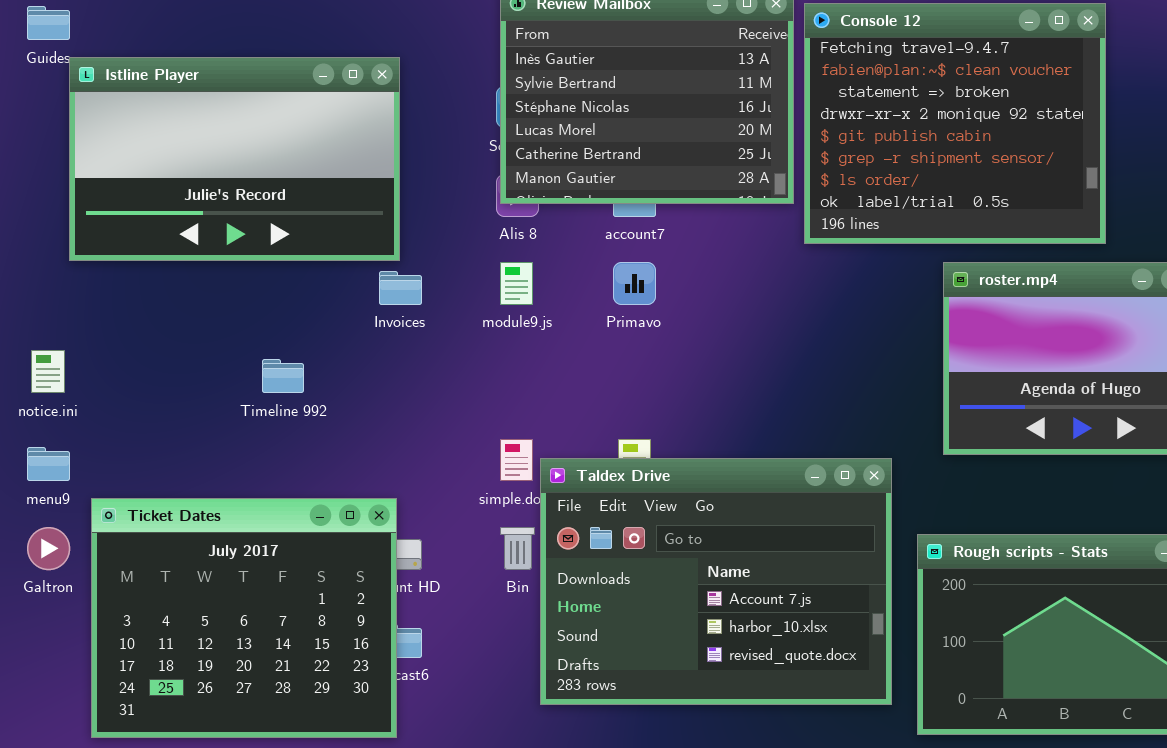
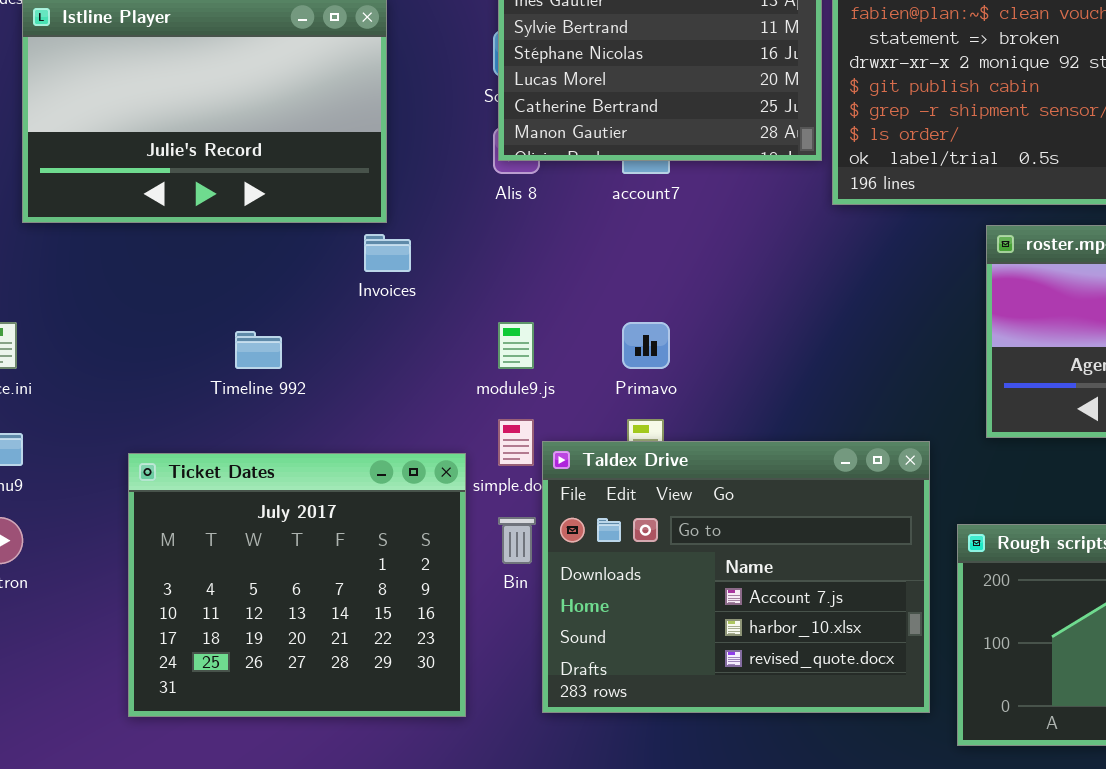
module9.js: [500,262,533,305] -> [498,322,534,369], moved
Primavo: [613,262,656,305] -> [622,322,670,369], moved
Ticket Dates: [91,498,397,738] -> [128,453,466,717], moved

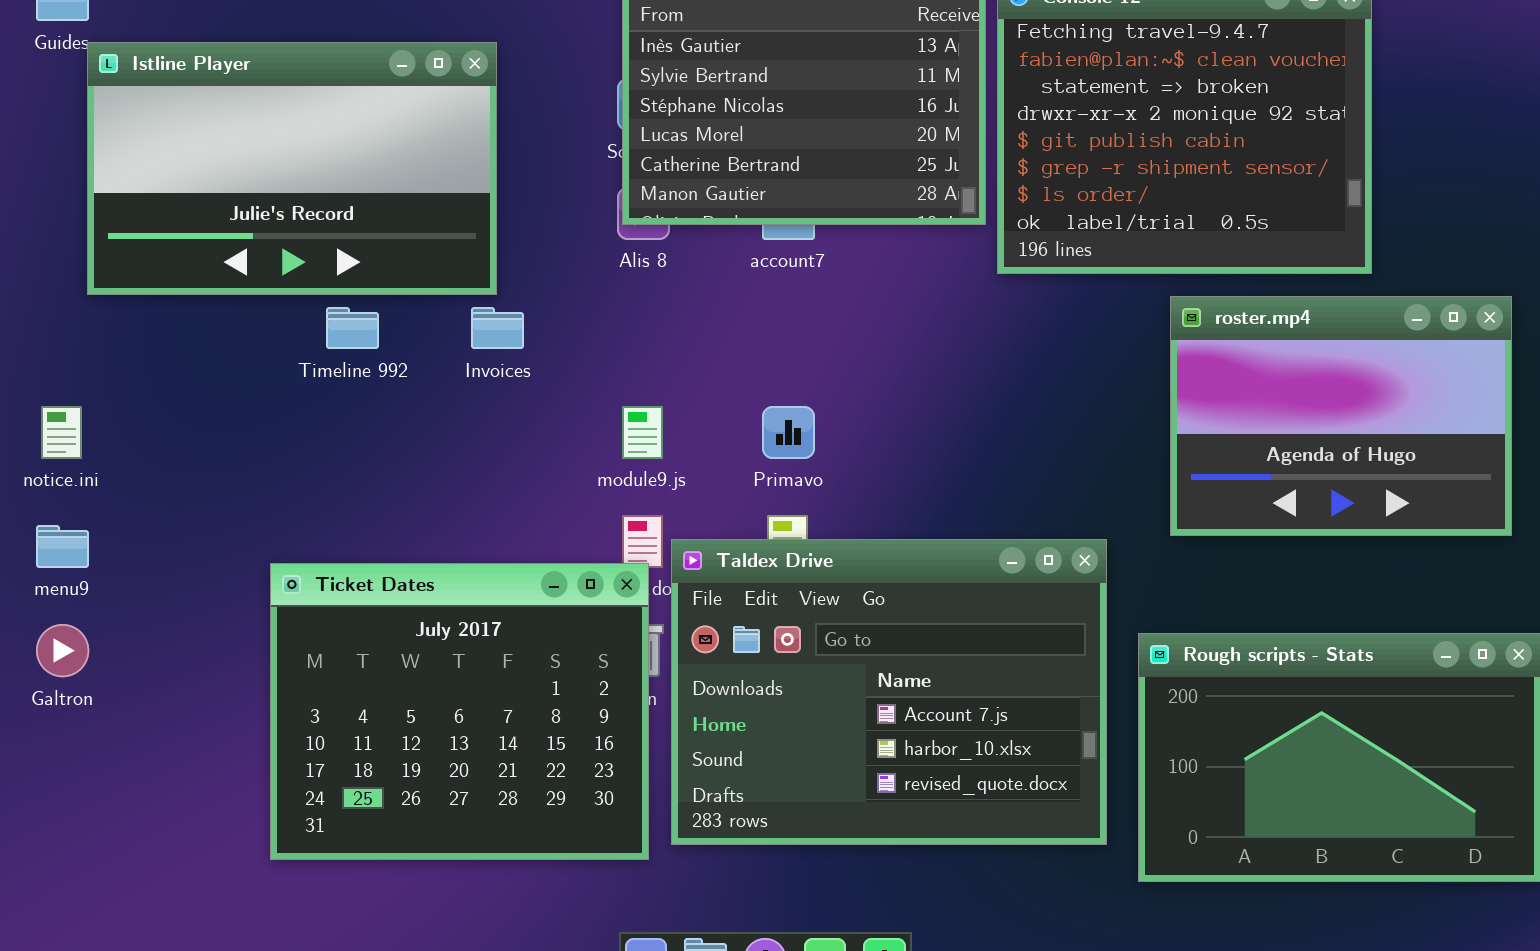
Timeline 992: [235,331,282,369] -> [326,307,379,349], moved
Ticket Dates: [128,453,466,717] -> [270,563,649,860], moved

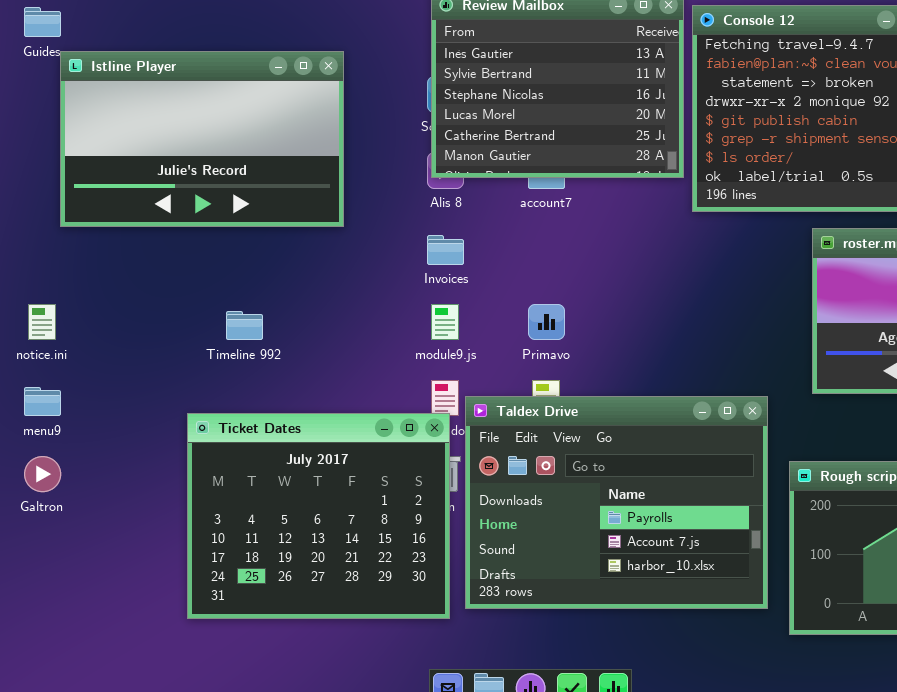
Timeline 992: [326,307,379,349] -> [226,311,263,340], moved
Invoices: [471,307,524,349] -> [427,235,464,265], moved
Taldex Drive: [671,539,1107,845] -> [465,396,768,609], scrolled up 1 row

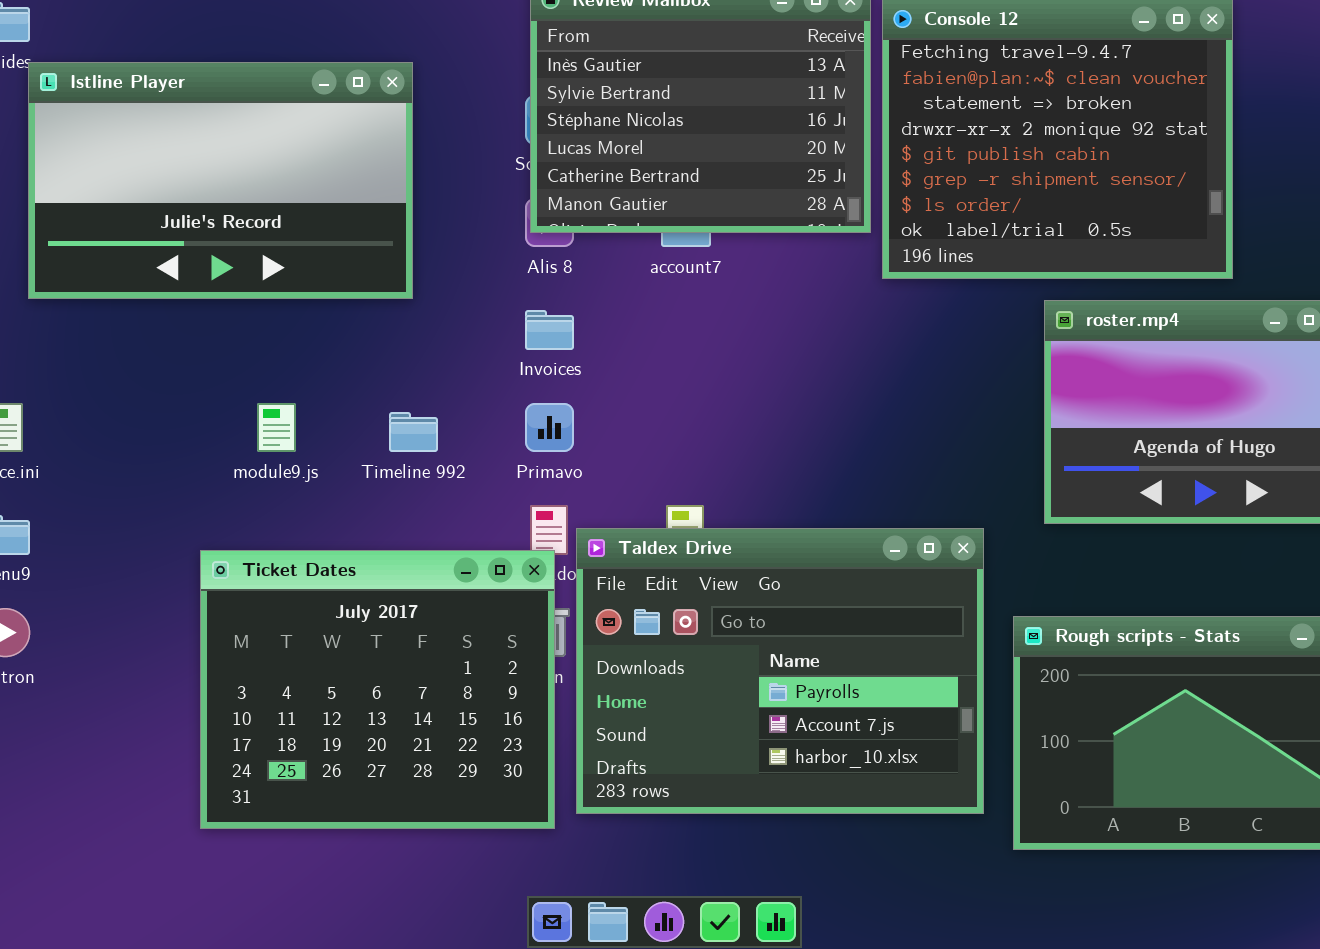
module9.js: [431,304,459,340] -> [257,403,296,452], moved
Primavo: [528,304,565,340] -> [525,403,574,452], moved
Timeline 992: [226,311,263,340] -> [389,412,438,452], moved

